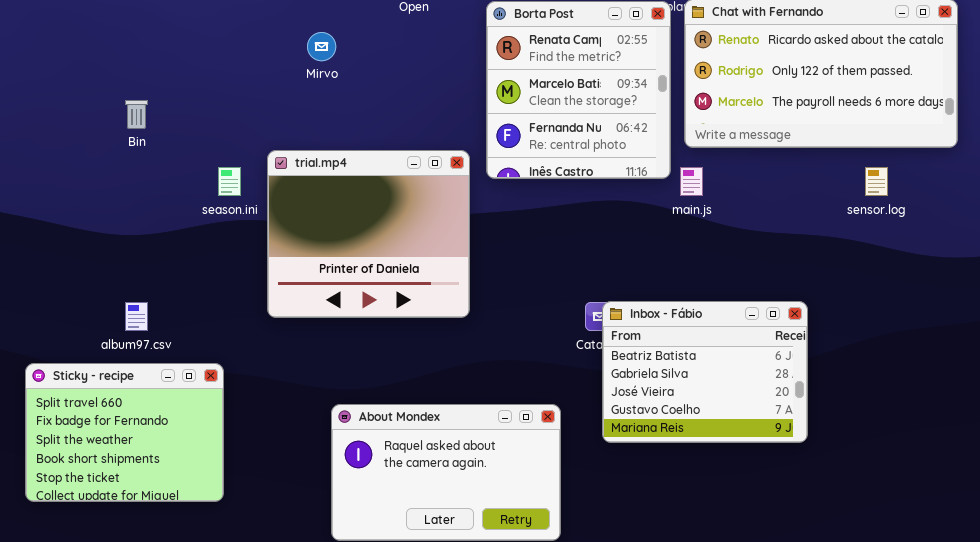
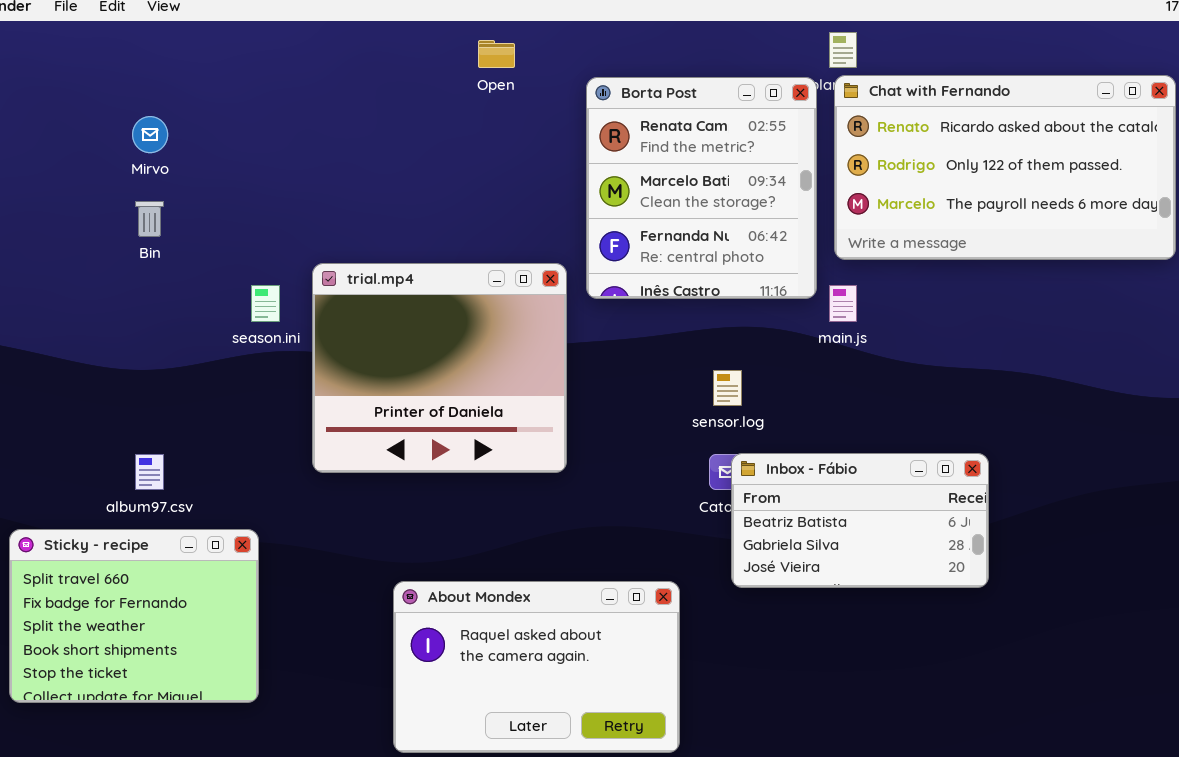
Mirvo: [307,32,336,61] -> [132,116,168,153], moved
sensor.log: [865,167,888,196] -> [713,370,742,406], moved
Inbox - Fábio: [602,301,808,443] -> [731,453,989,588], resized

